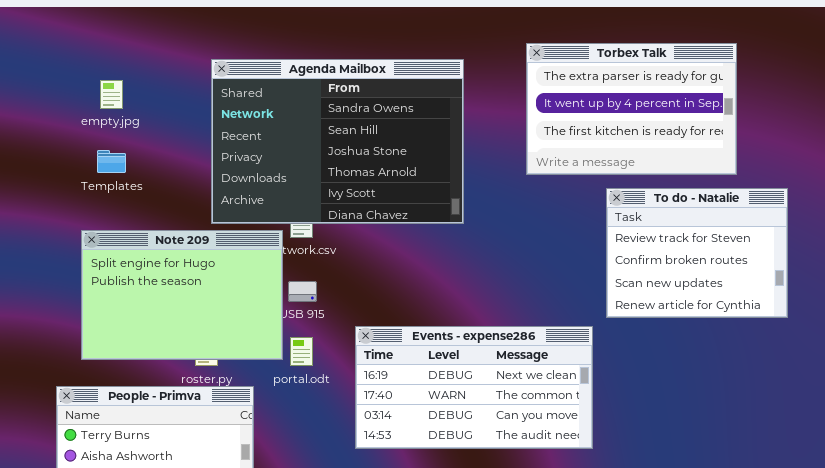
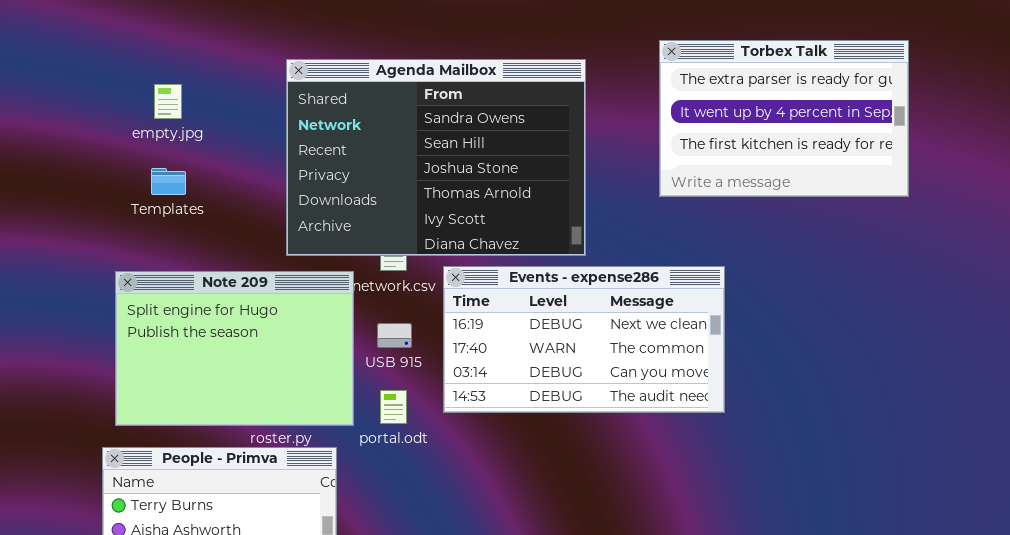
To do - Natalie: [606,188,788,318] -> none, closed
Note 209: [81,230,283,360] -> [115,271,354,426], moved
Events - expense286: [355,326,593,449] -> [443,266,725,413], moved

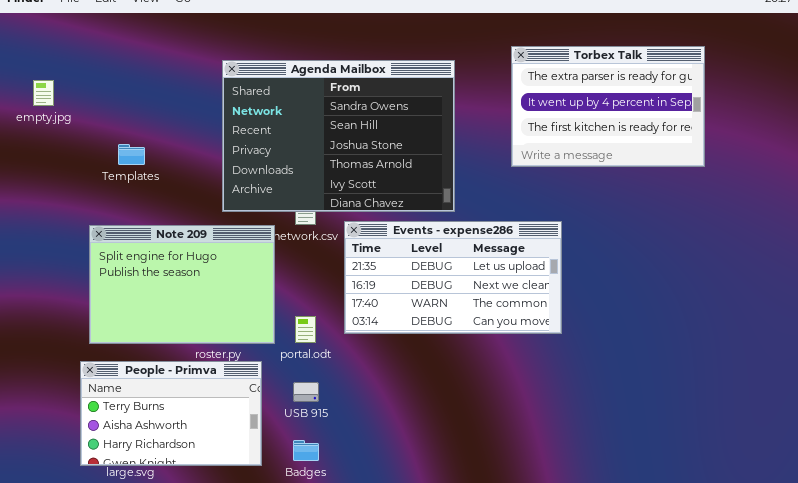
empty.jpg: [154,84,182,119] -> [33,80,54,106], moved
Events - expense286: [443,266,725,413] -> [344,221,562,334], scrolled up 1 row
USB 915: [377,323,412,348] -> [293,382,319,402], moved

